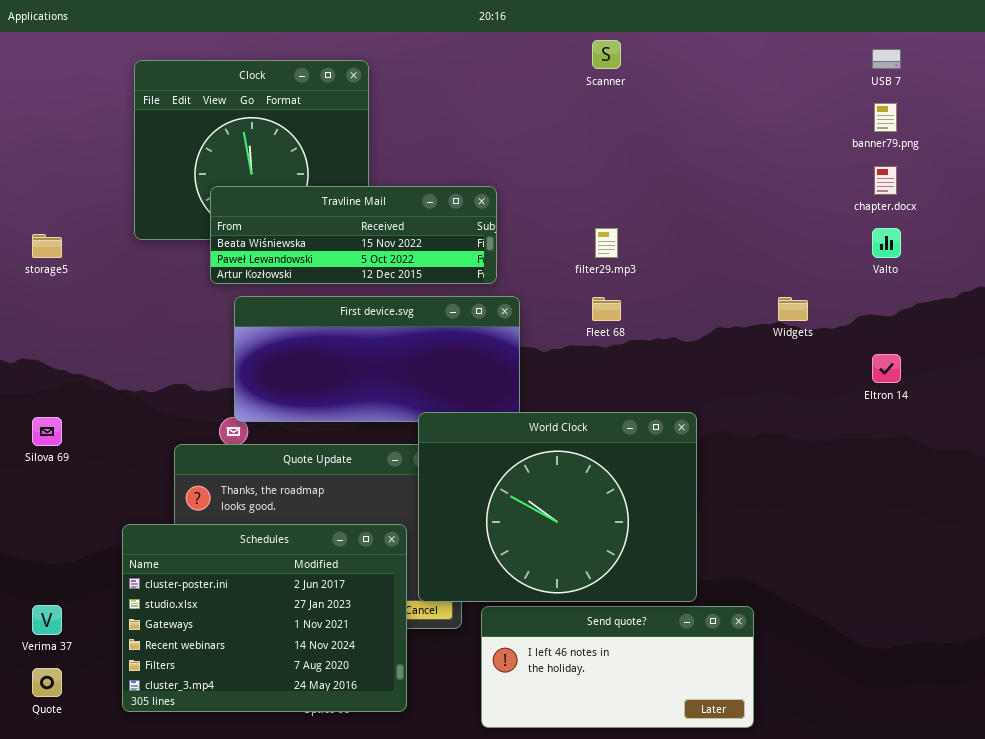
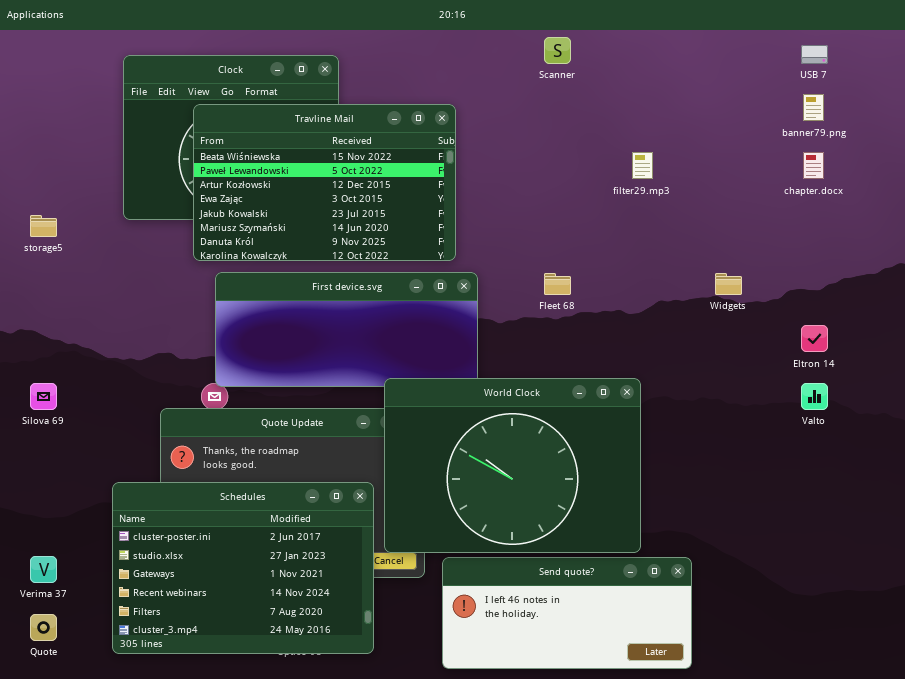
Travline Mail: [210,186,497,284] -> [193,104,456,261], resized
filter29.mp3: [595,228,618,258] -> [632,152,653,179], moved
Valto: [872,228,901,258] -> [801,383,828,410], moved

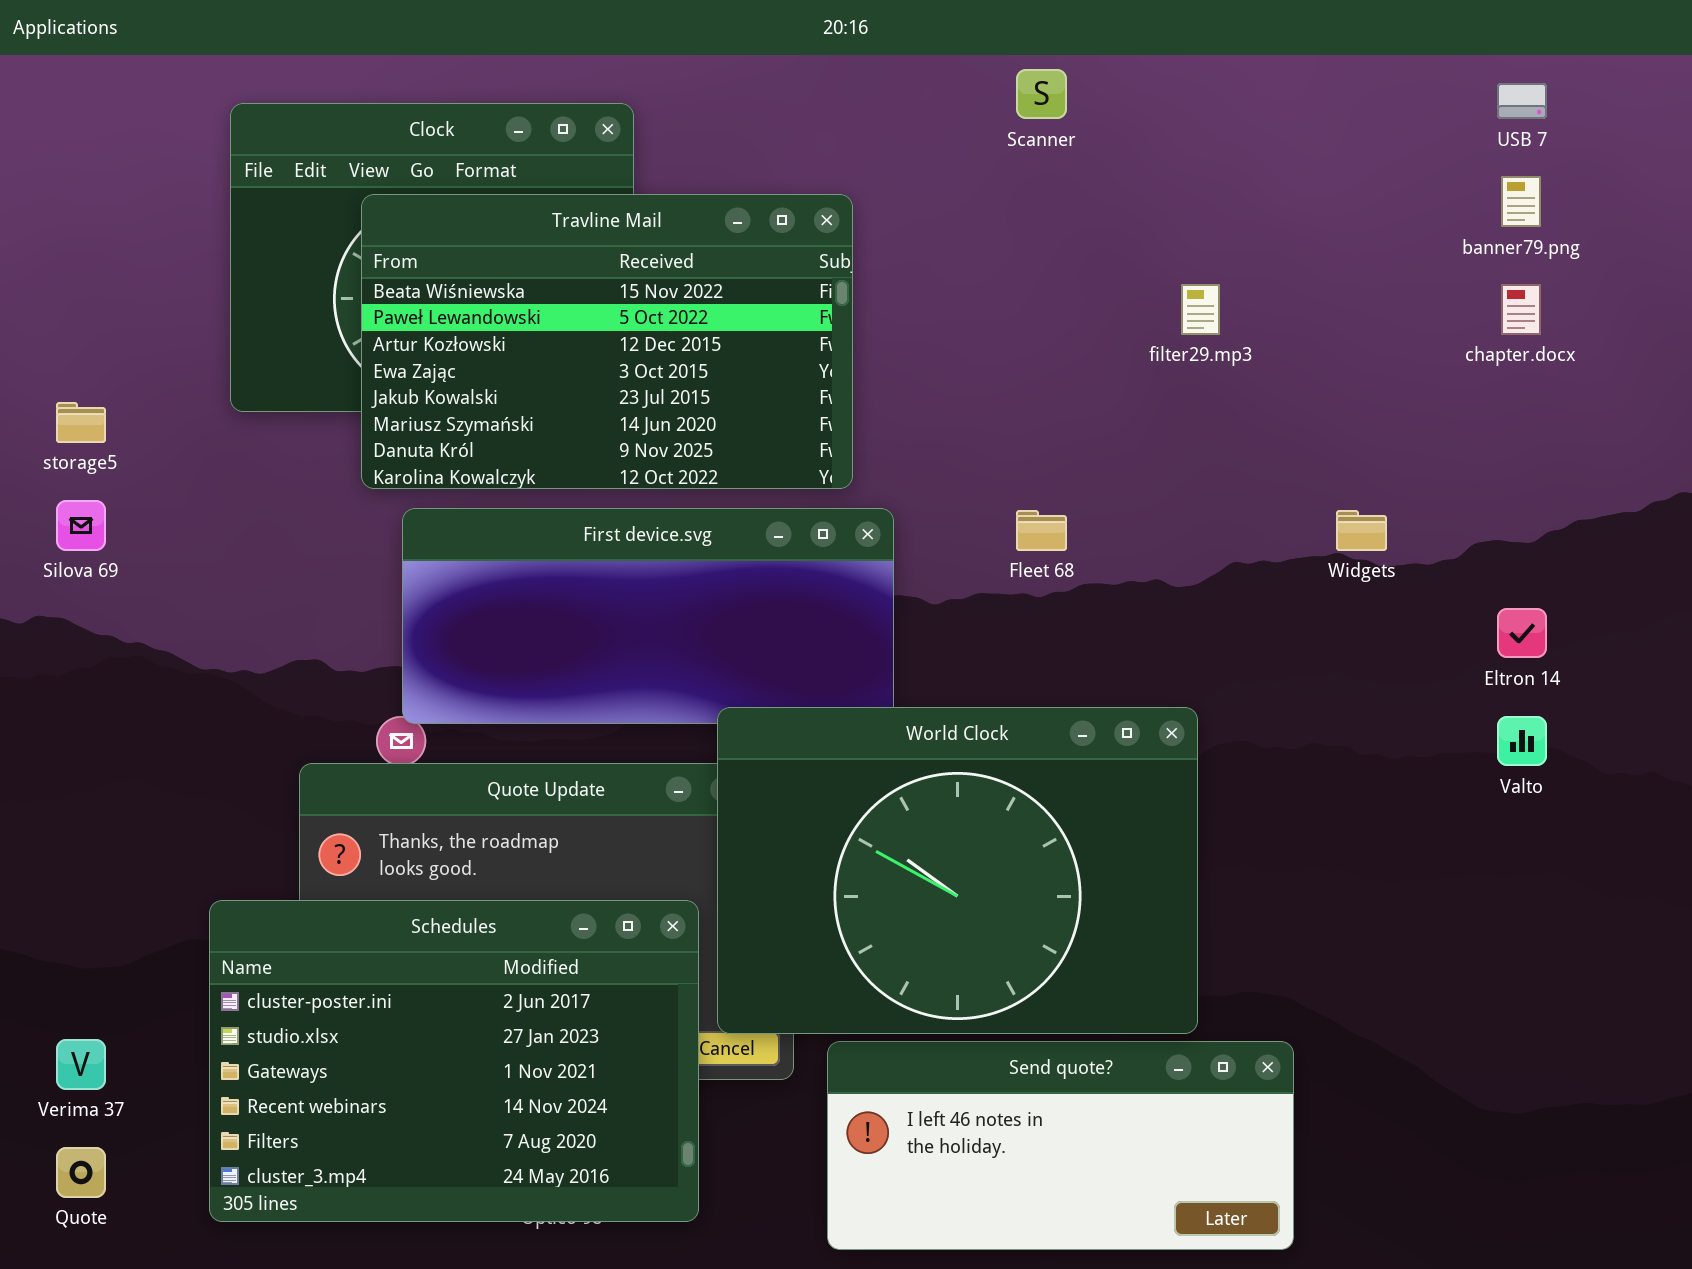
Silova 69: [30,383,57,410] -> [56,500,106,551], moved

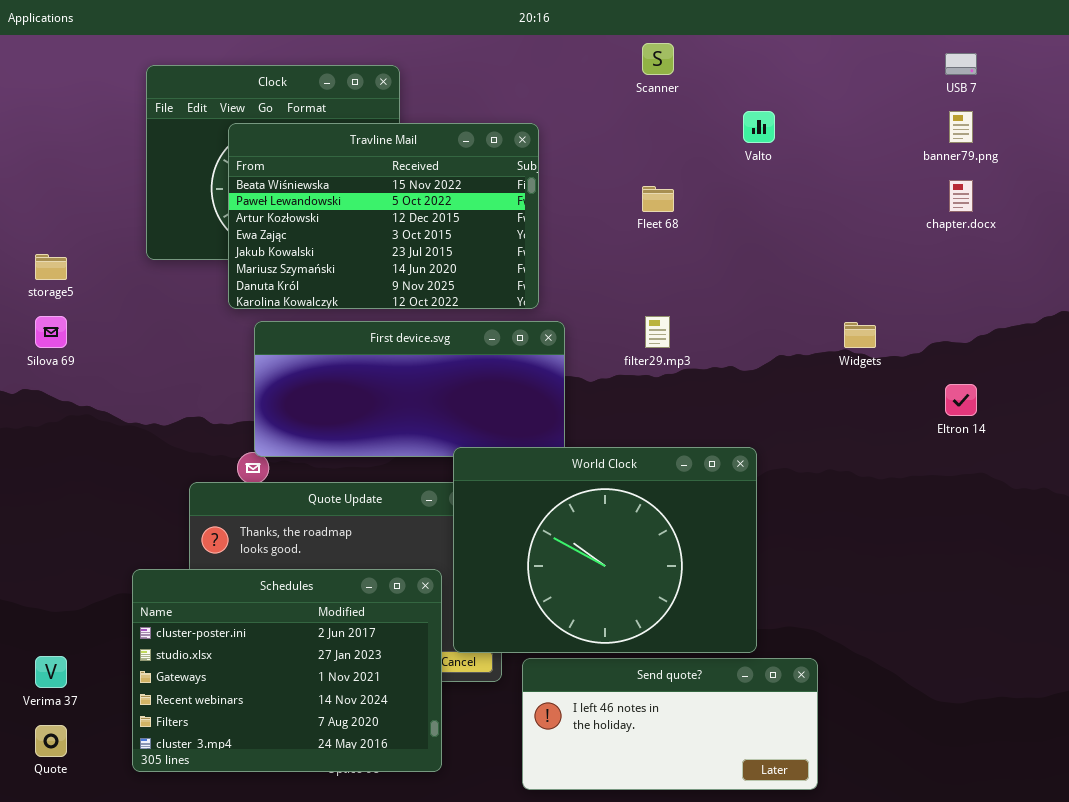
filter29.mp3: [1181,284,1220,335] -> [645,316,670,348], moved
Fleet 68: [1016,510,1067,551] -> [642,186,674,212], moved
Valto: [1497,716,1547,766] -> [743,111,775,143], moved

